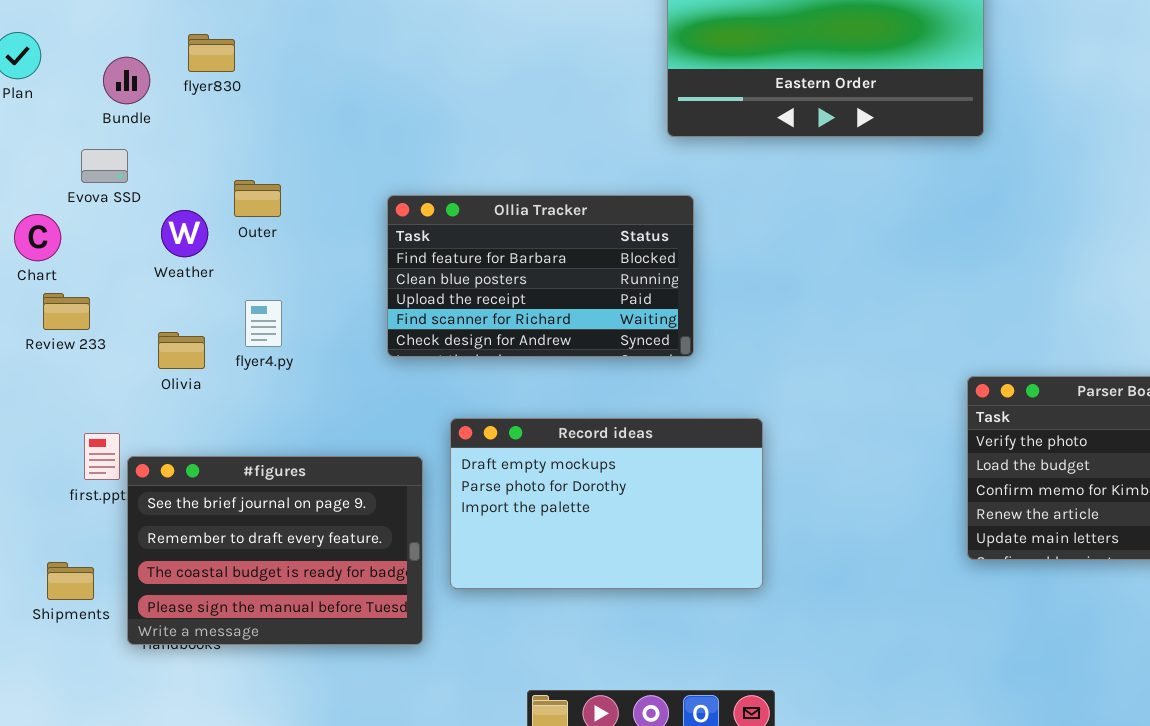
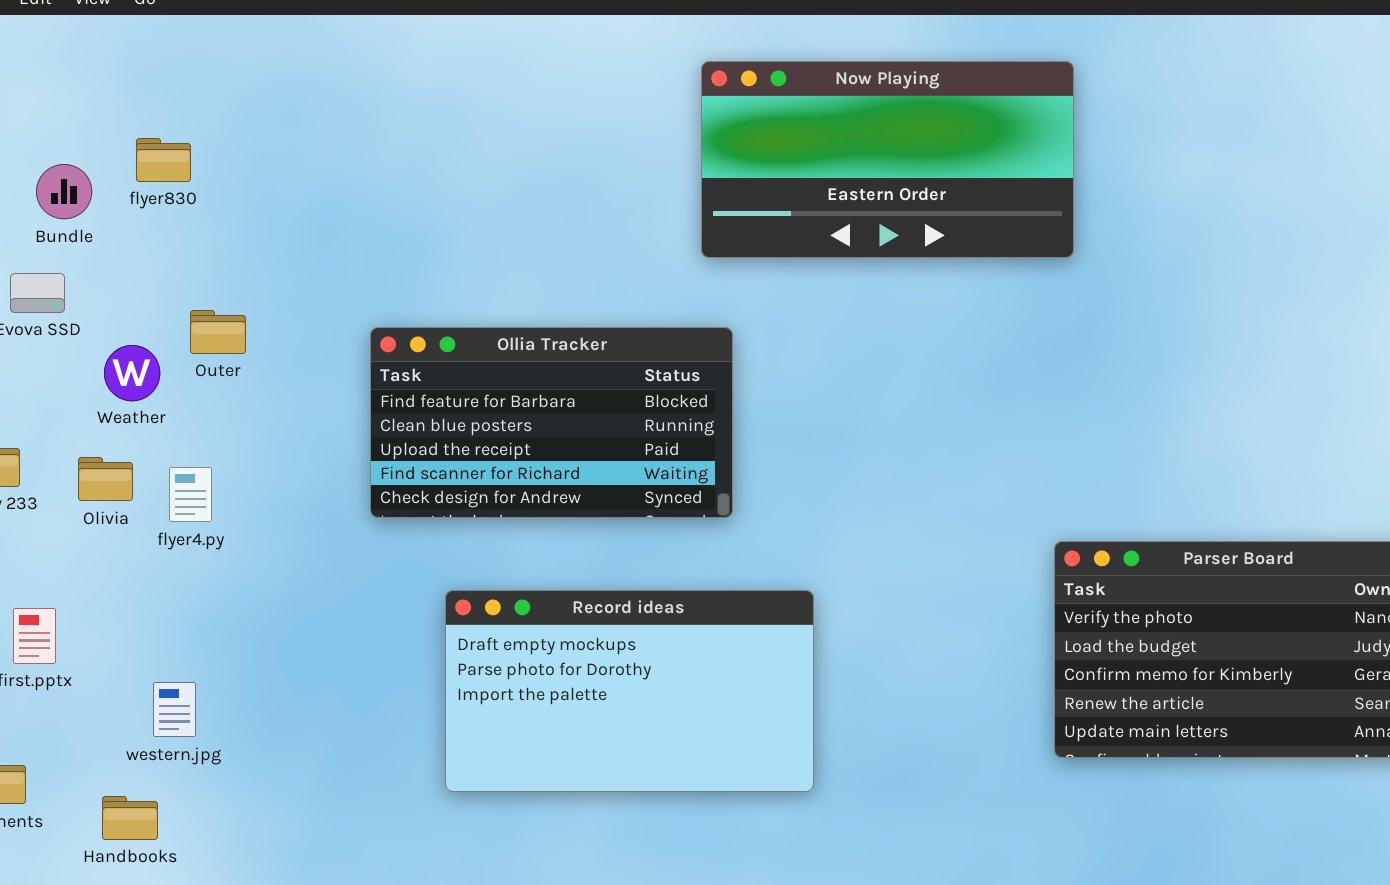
flyer4.py: [245,300,282,347] -> [169,467,212,522], moved
Olivia: [158,332,205,369] -> [78,457,133,501], moved
#figures: [127,456,423,645] -> none, closed

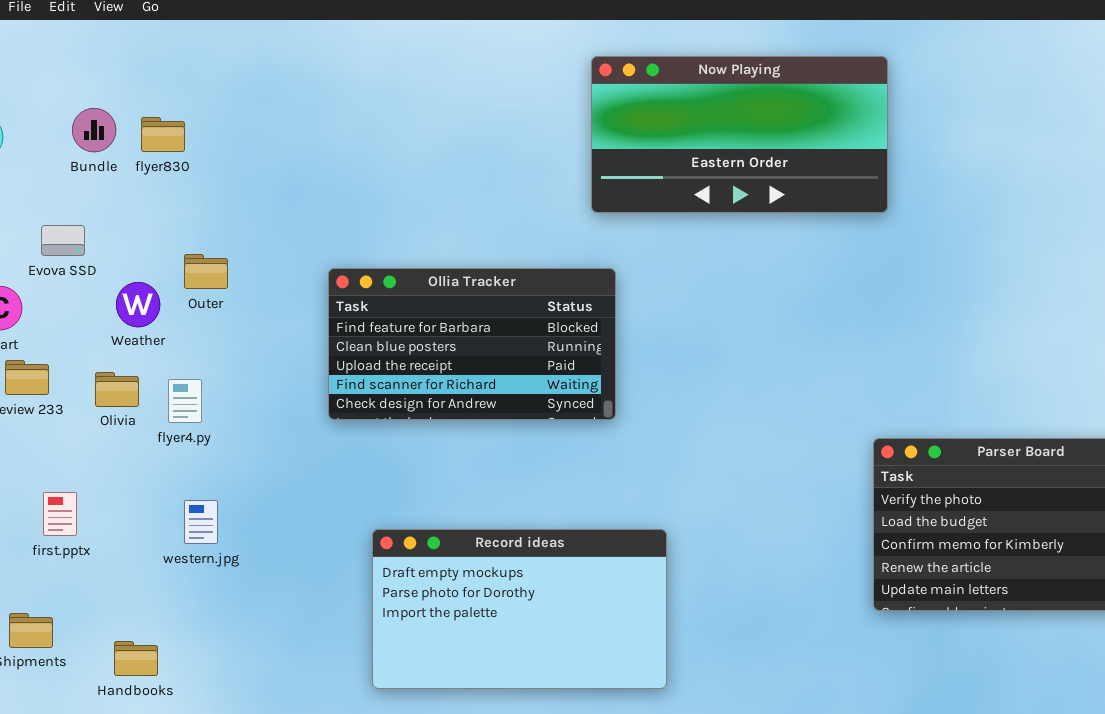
Bundle: [36,164,92,219] -> [72,108,116,152], moved
Record ideas: [445,590,814,792] -> [372,529,667,689], moved
western.jpg: [153,682,196,737] -> [184,500,218,544], moved

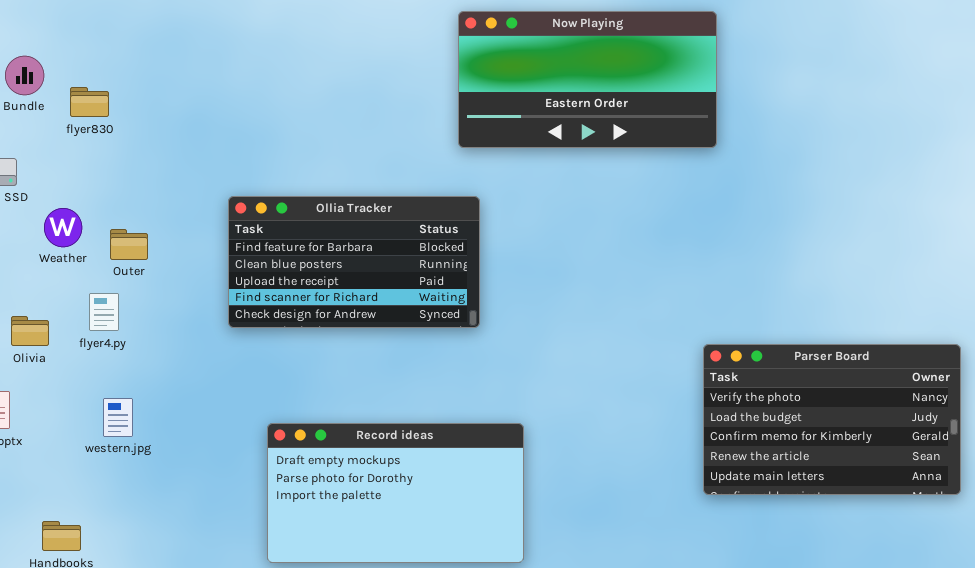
flyer830: [141,117,185,152] -> [70,87,109,117], moved
Outer: [184,254,228,289] -> [110,229,148,260], moved
Olivia: [95,372,139,407] -> [11,316,49,346], moved

